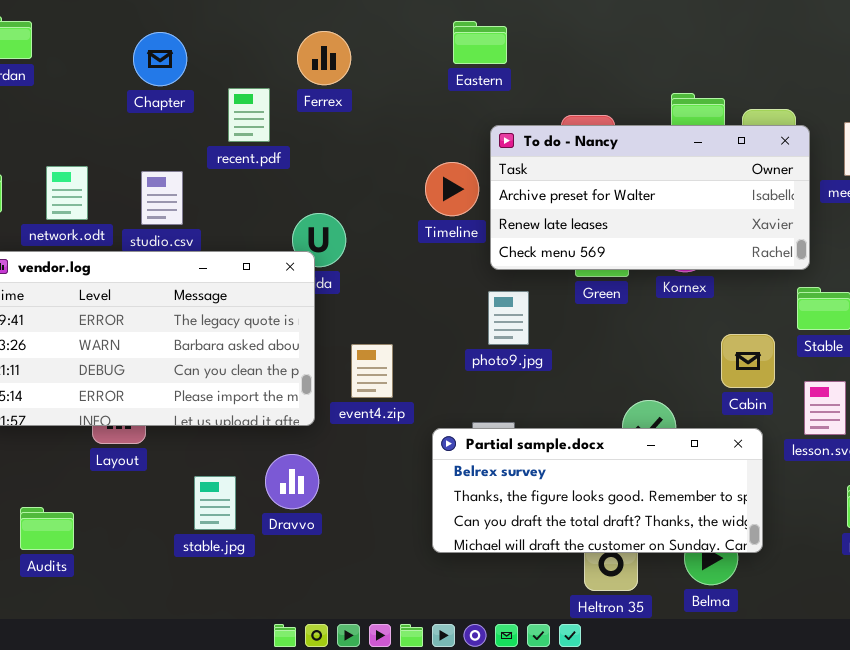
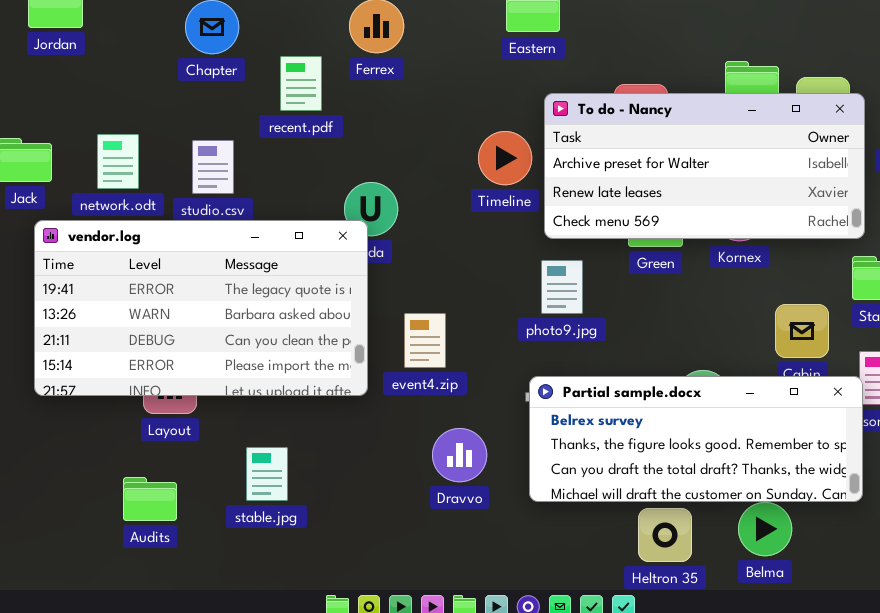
Partial sample.docx: [432,428,763,553] -> [529,376,863,502], moved
Dravvo: [265,454,319,509] -> [432,428,487,482], moved
Audits: [20,507,74,550] -> [123,477,177,521], moved

